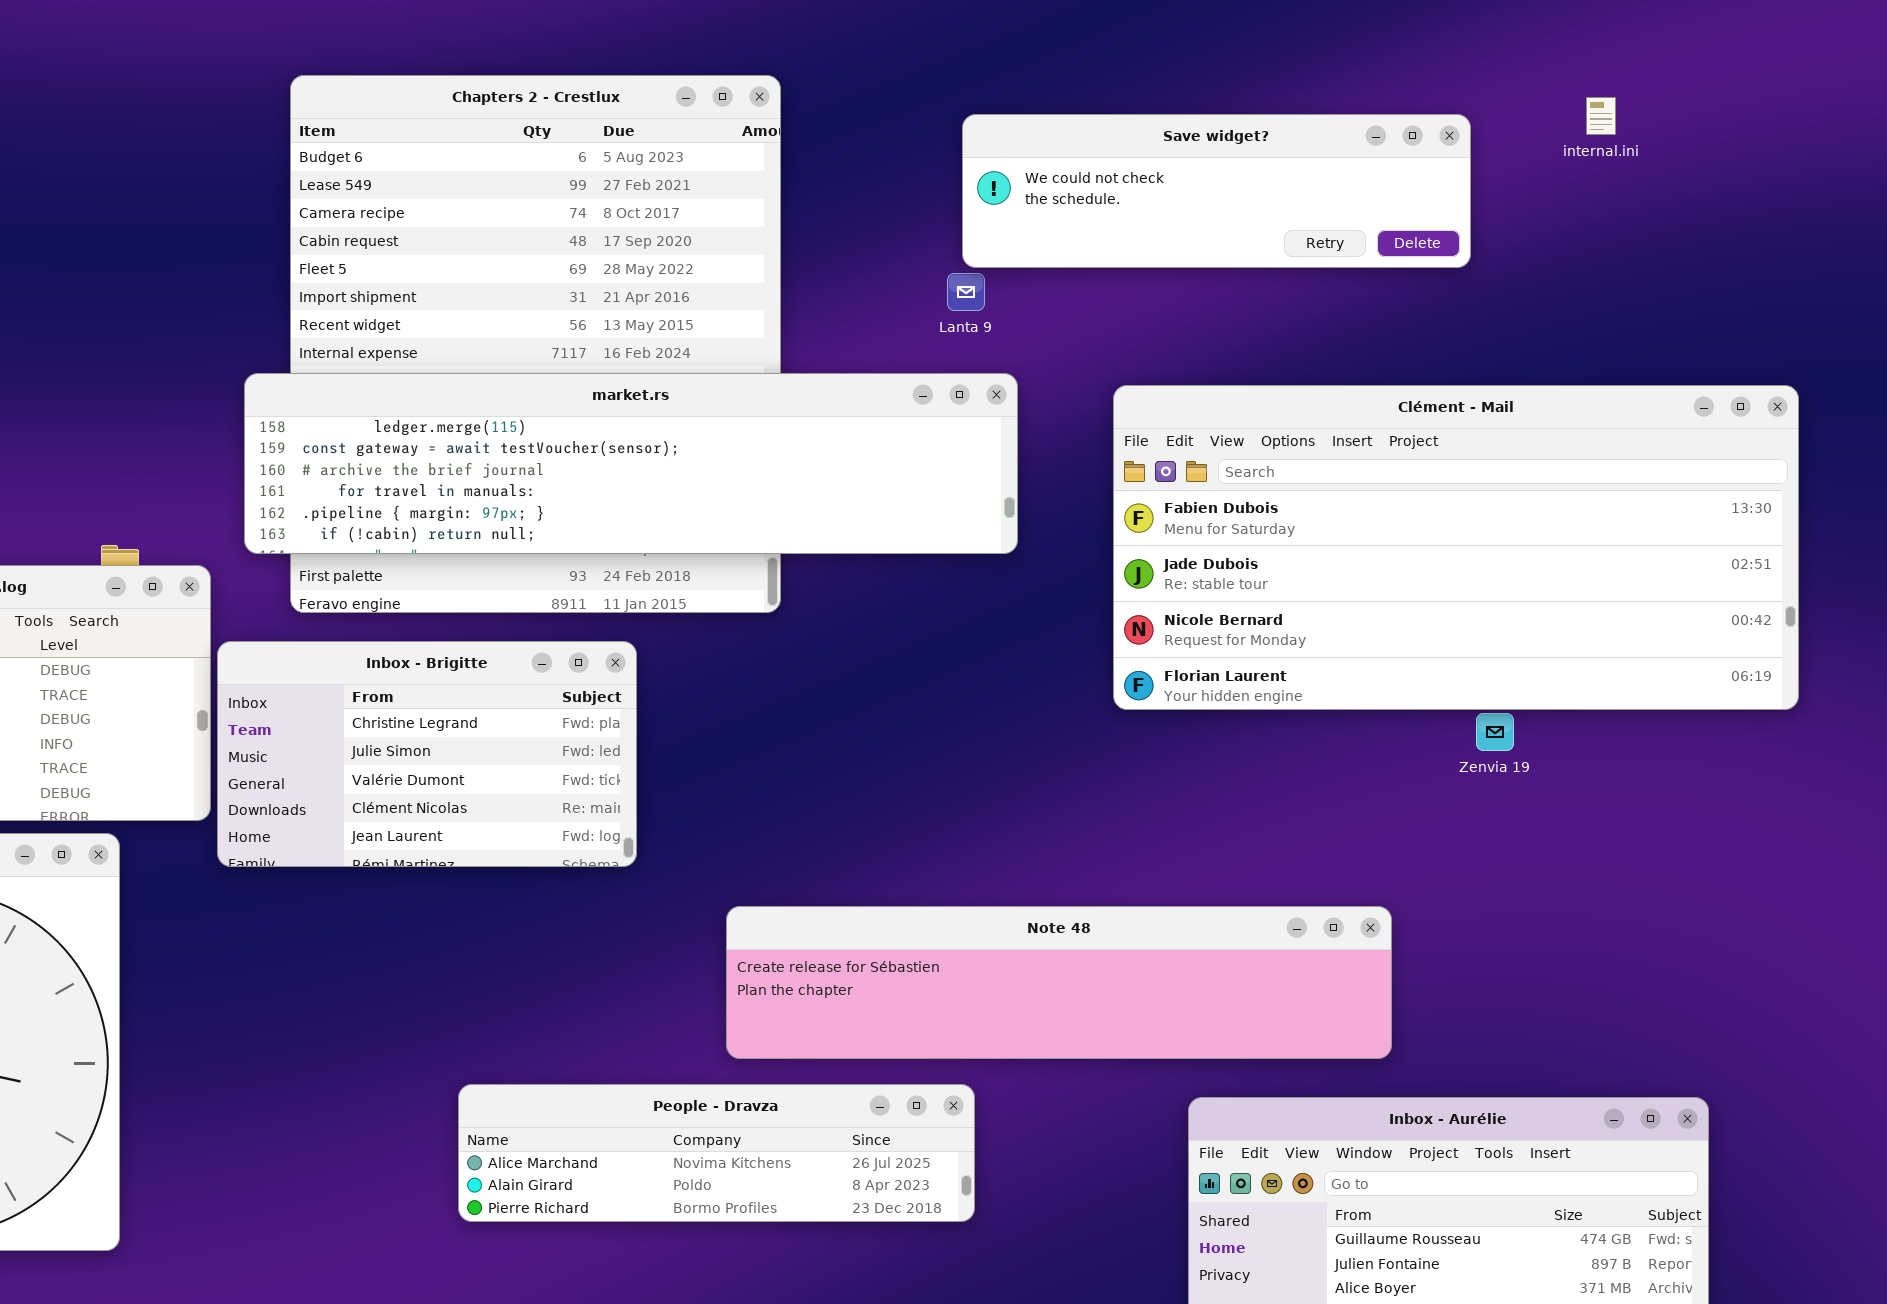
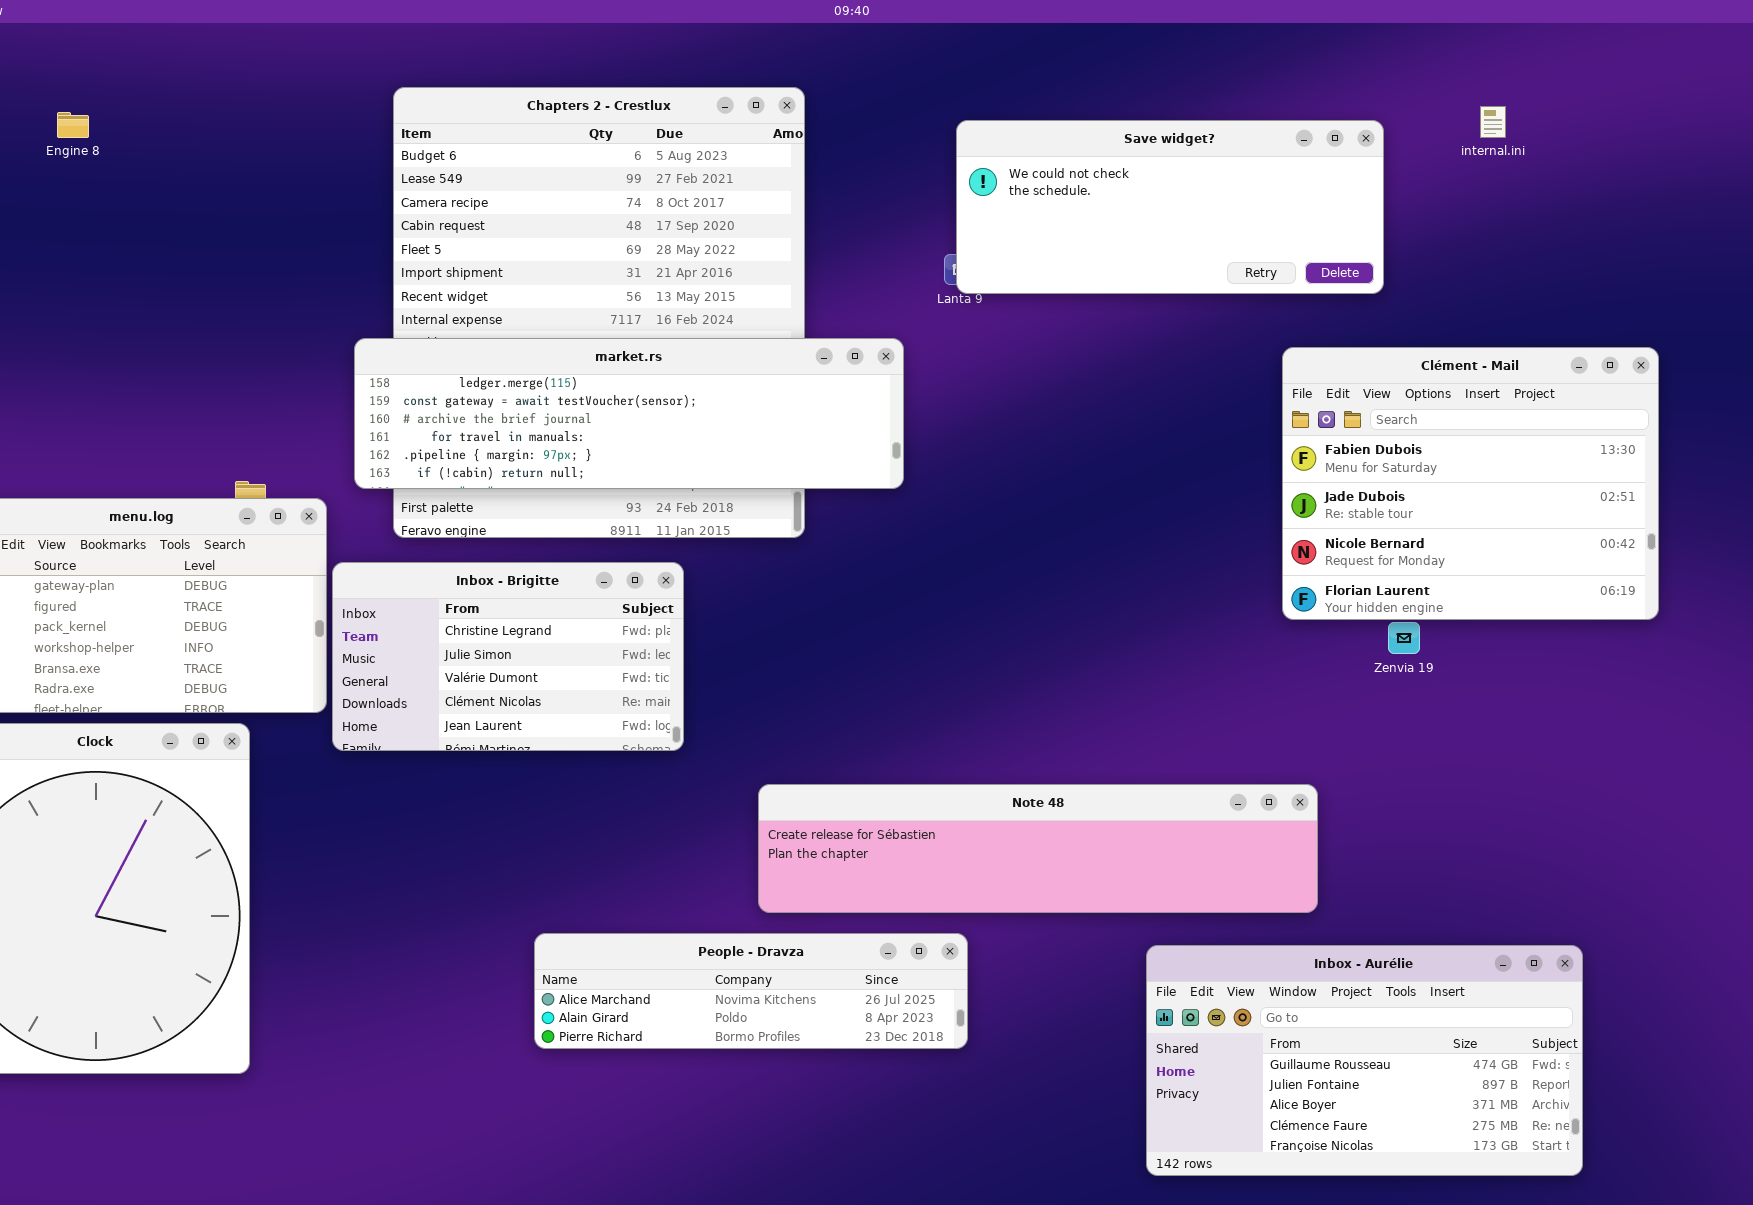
Save widget?: [962,114,1471,268] -> [956,120,1384,294], resized
market.rs: [244,373,1018,554] -> [354,338,904,489], resized
Clément - Mail: [1113,385,1799,710] -> [1282,347,1659,620], resized

